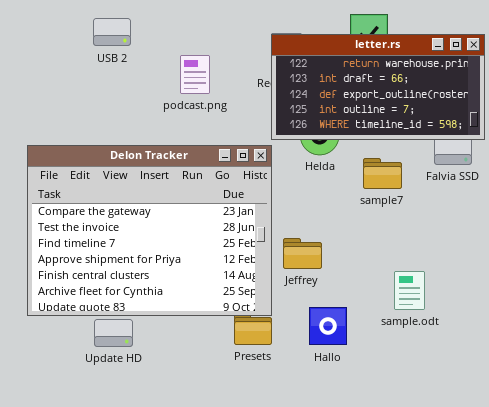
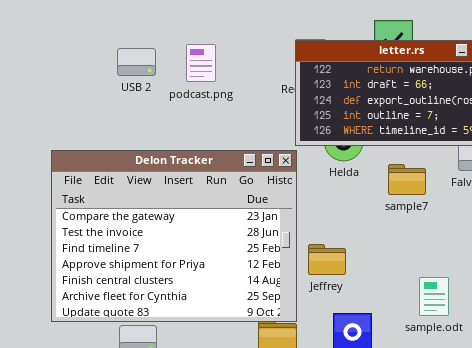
USB 2: [93,18,131,46] -> [117,48,156,76], moved
podcast.png: [180,55,210,94] -> [186,44,216,82], moved

